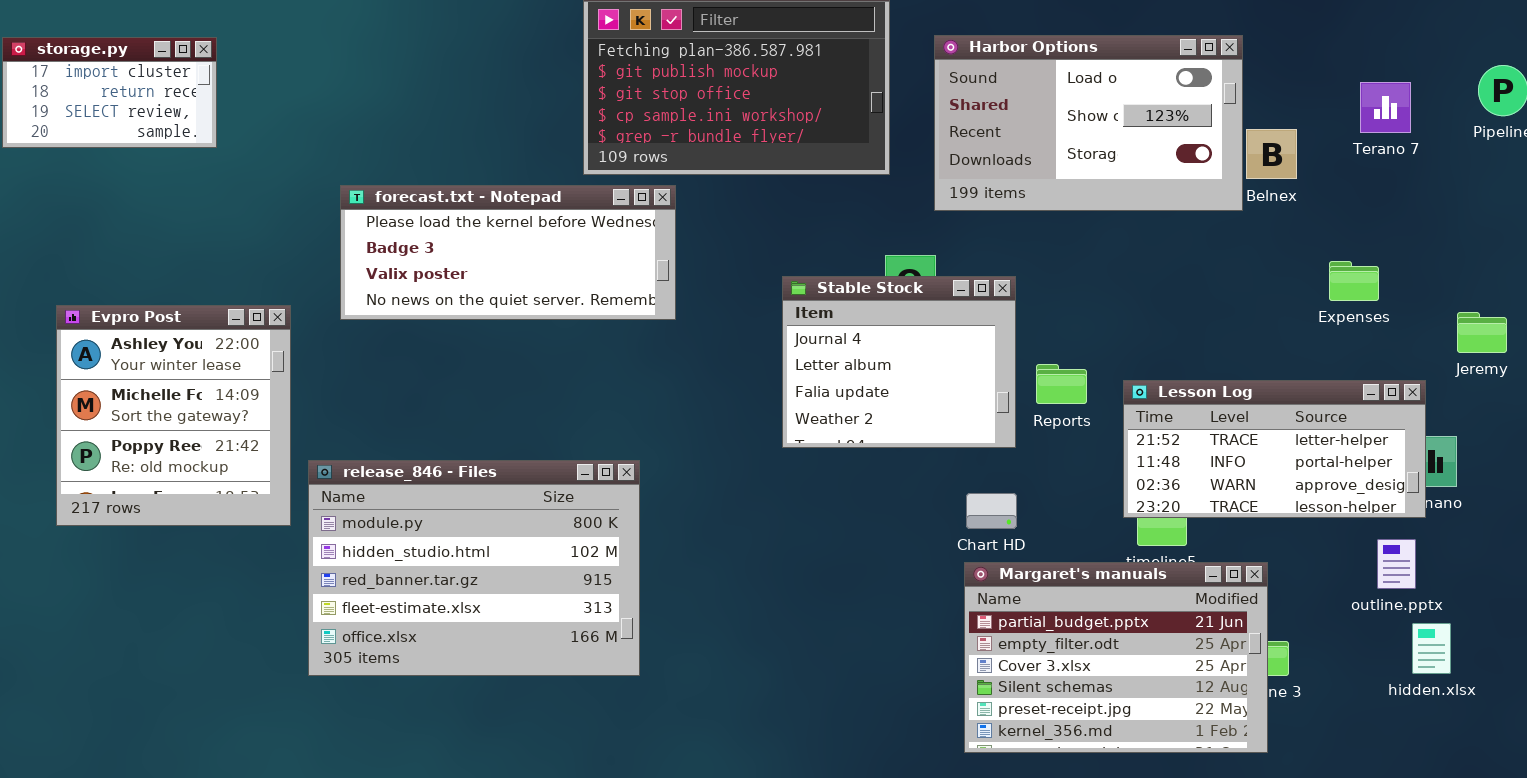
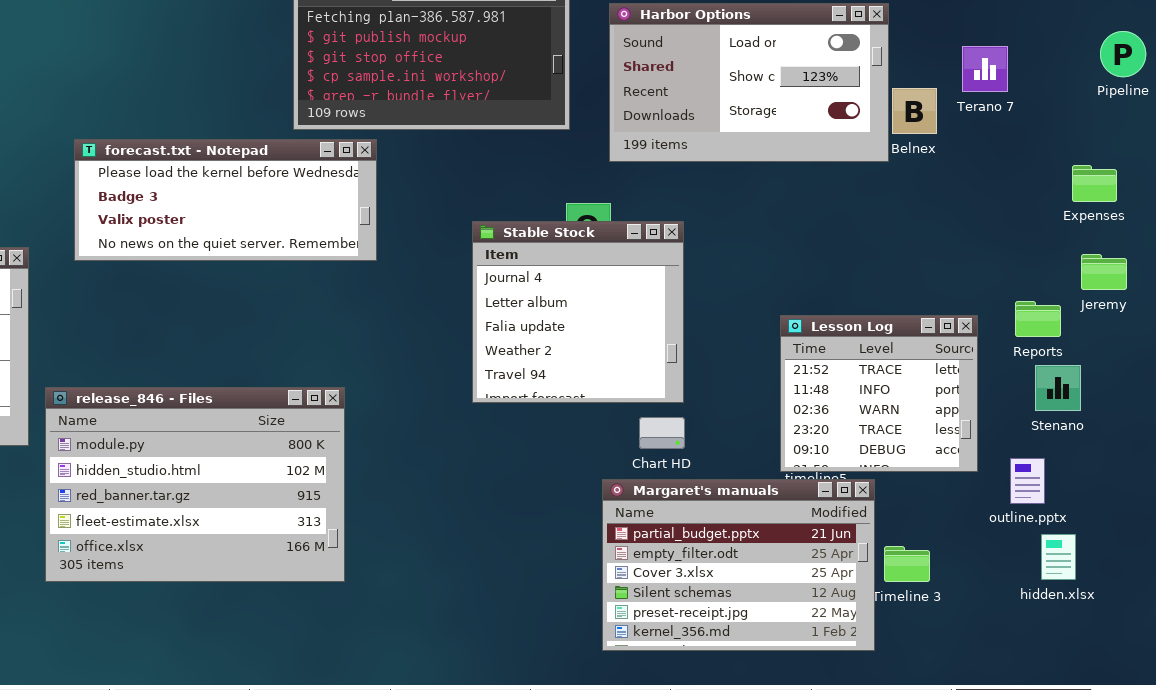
Terano 7: [1360,82,1411,133] -> [962,46,1008,92], moved
Expenses: [1329,261,1379,301] -> [1072,165,1117,202], moved
Stable Stock: [782,276,1016,448] -> [472,221,684,403], resized
Reports: [1036,364,1087,404] -> [1015,301,1061,337], moved
Lesson Log: [1123,380,1426,518] -> [780,315,978,472], resized
Margaret's manuals: [964,562,1268,753] -> [602,479,875,651], moved

